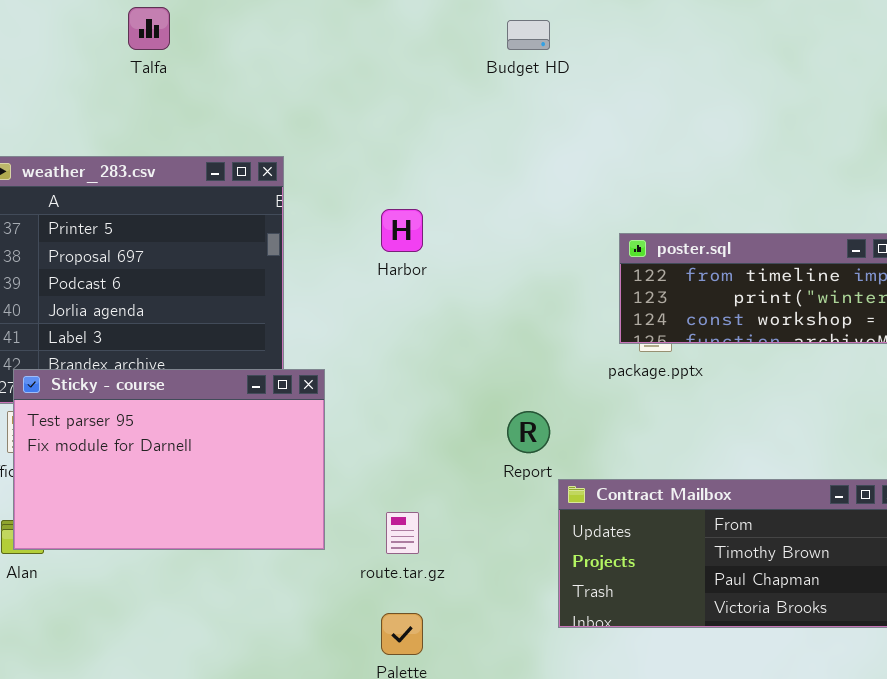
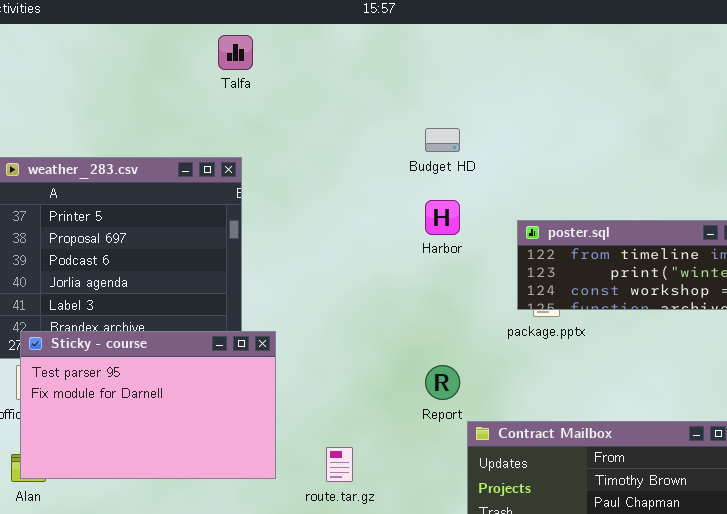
Talfa: [128,7,170,50] -> [218,35,253,70], moved
Budget HD: [507,20,550,50] -> [425,128,460,152], moved
Harbor: [381,209,423,252] -> [425,200,460,235], moved

